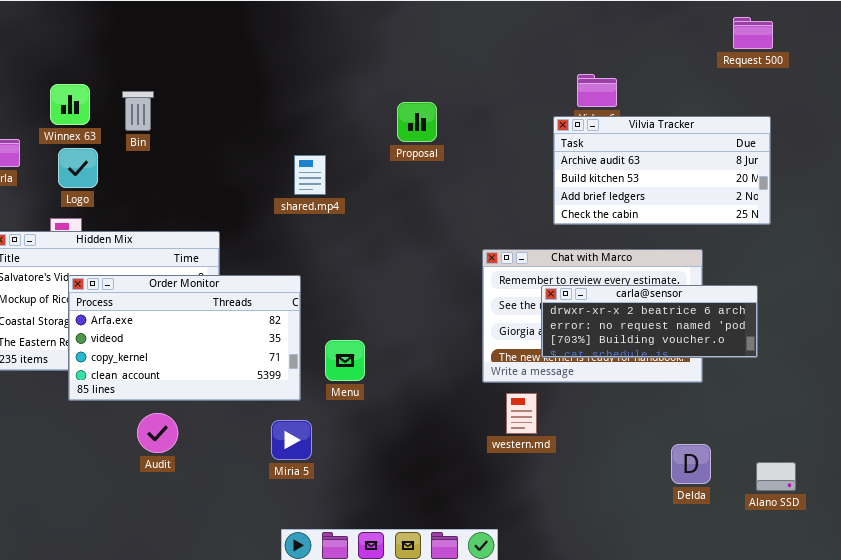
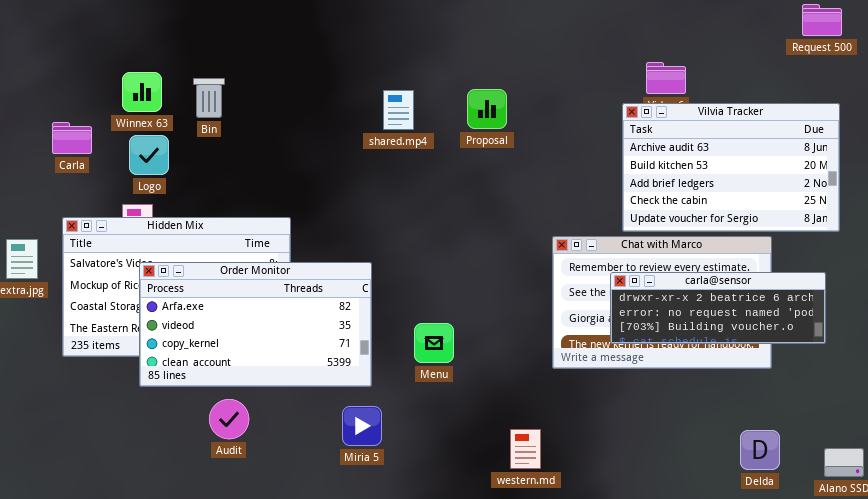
Vilvia Tracker: [553,116,771,225] -> [622,103,840,232], resized
shared.mp4: [294,155,326,195] -> [383,90,414,130], moved
Menu: [325,340,365,381] -> [414,323,454,363], moved
western.md: [506,393,537,434] -> [510,429,541,469], moved

